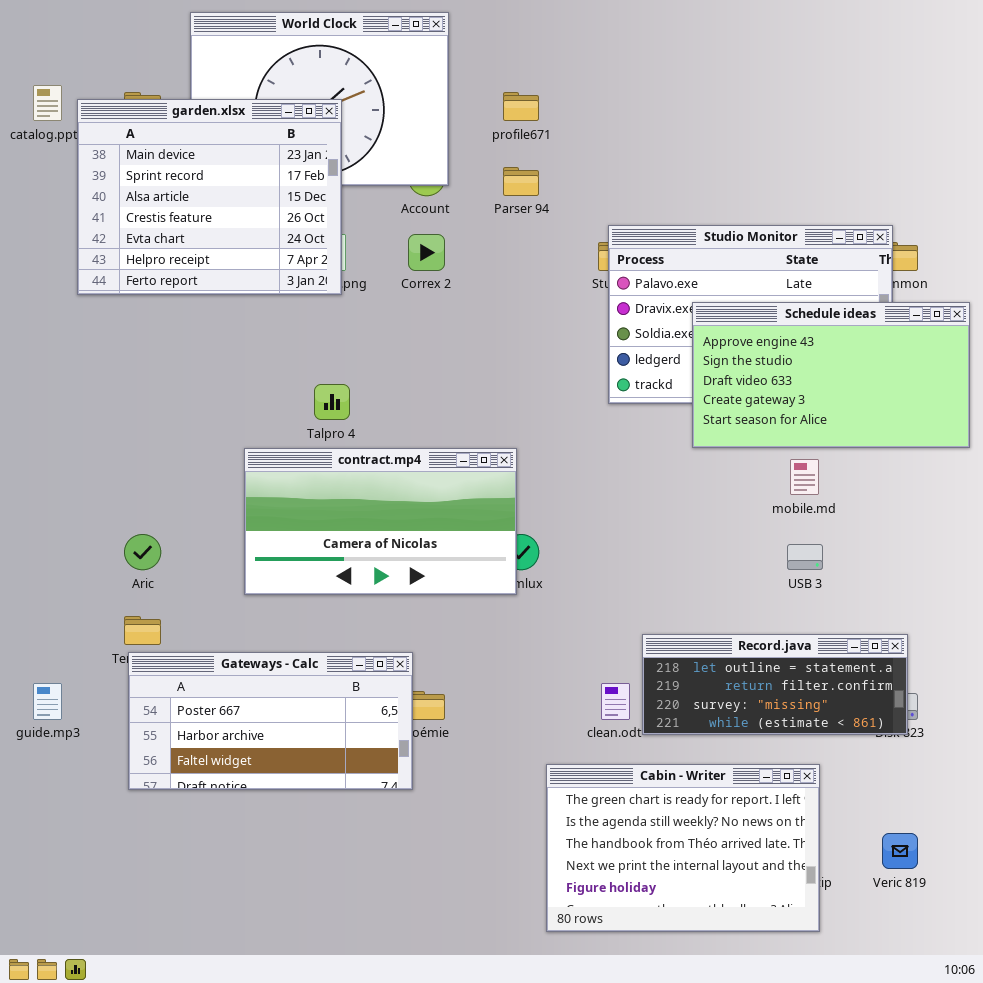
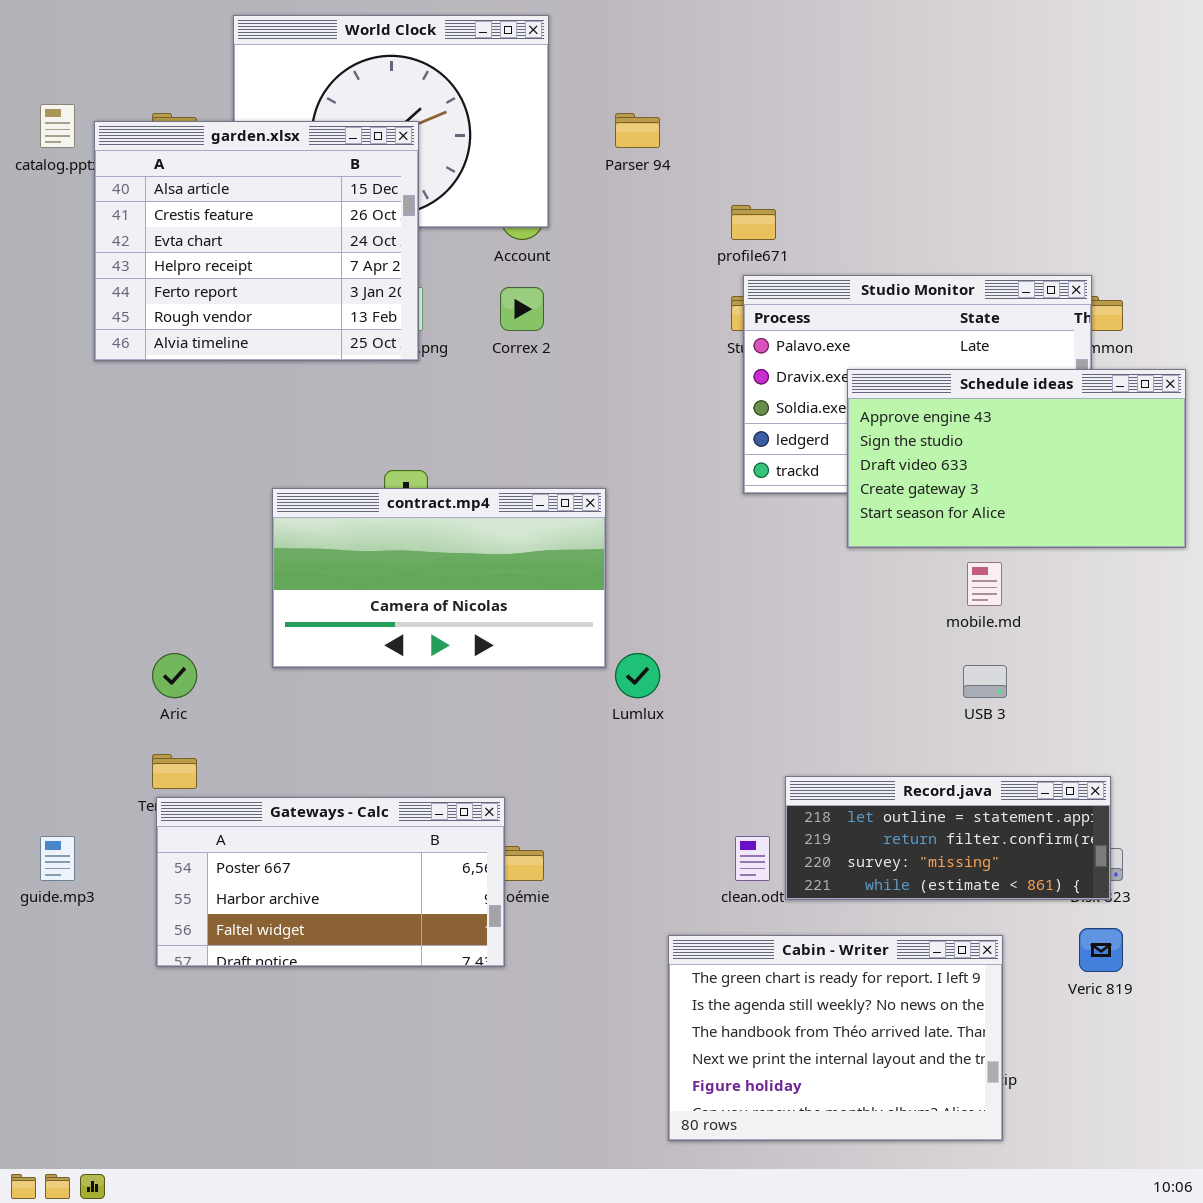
profile671: [503,92,539,121] -> [731,205,776,240], moved
garden.xlsx: [77,99,342,295] -> [94,121,419,361], scrolled down 2 rows
Parser 94: [503,167,539,196] -> [615,113,660,148], moved
contract.mp4: [244,448,517,595] -> [272,488,606,668], moved
Veric 819: [882,833,918,869] -> [1079,928,1123,972], moved

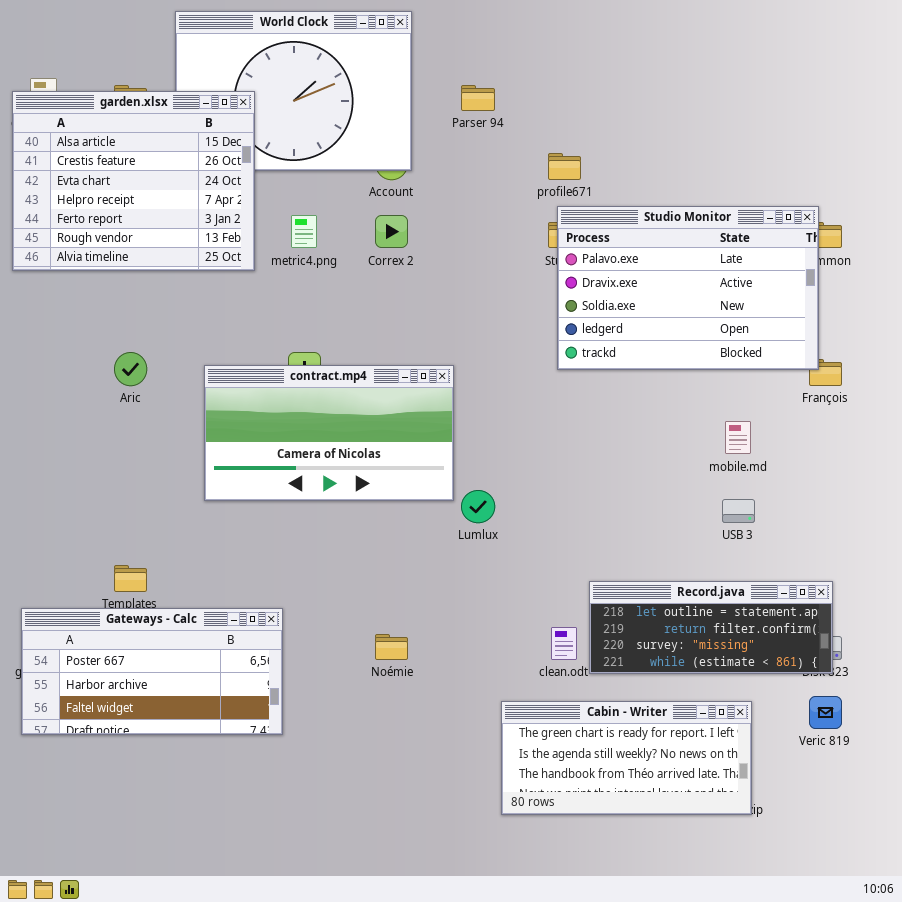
garden.xlsx: [94,121,419,361] -> [12,91,255,271], moved
Schedule ideas: [847,369,1186,548] -> none, closed
Aric: [152,653,197,698] -> [114,352,147,386], moved
Gateways - Calc: [156,797,505,967] -> [21,608,283,735], moved
Cabin - Writer: [668,935,1003,1141] -> [501,701,752,815], resized

